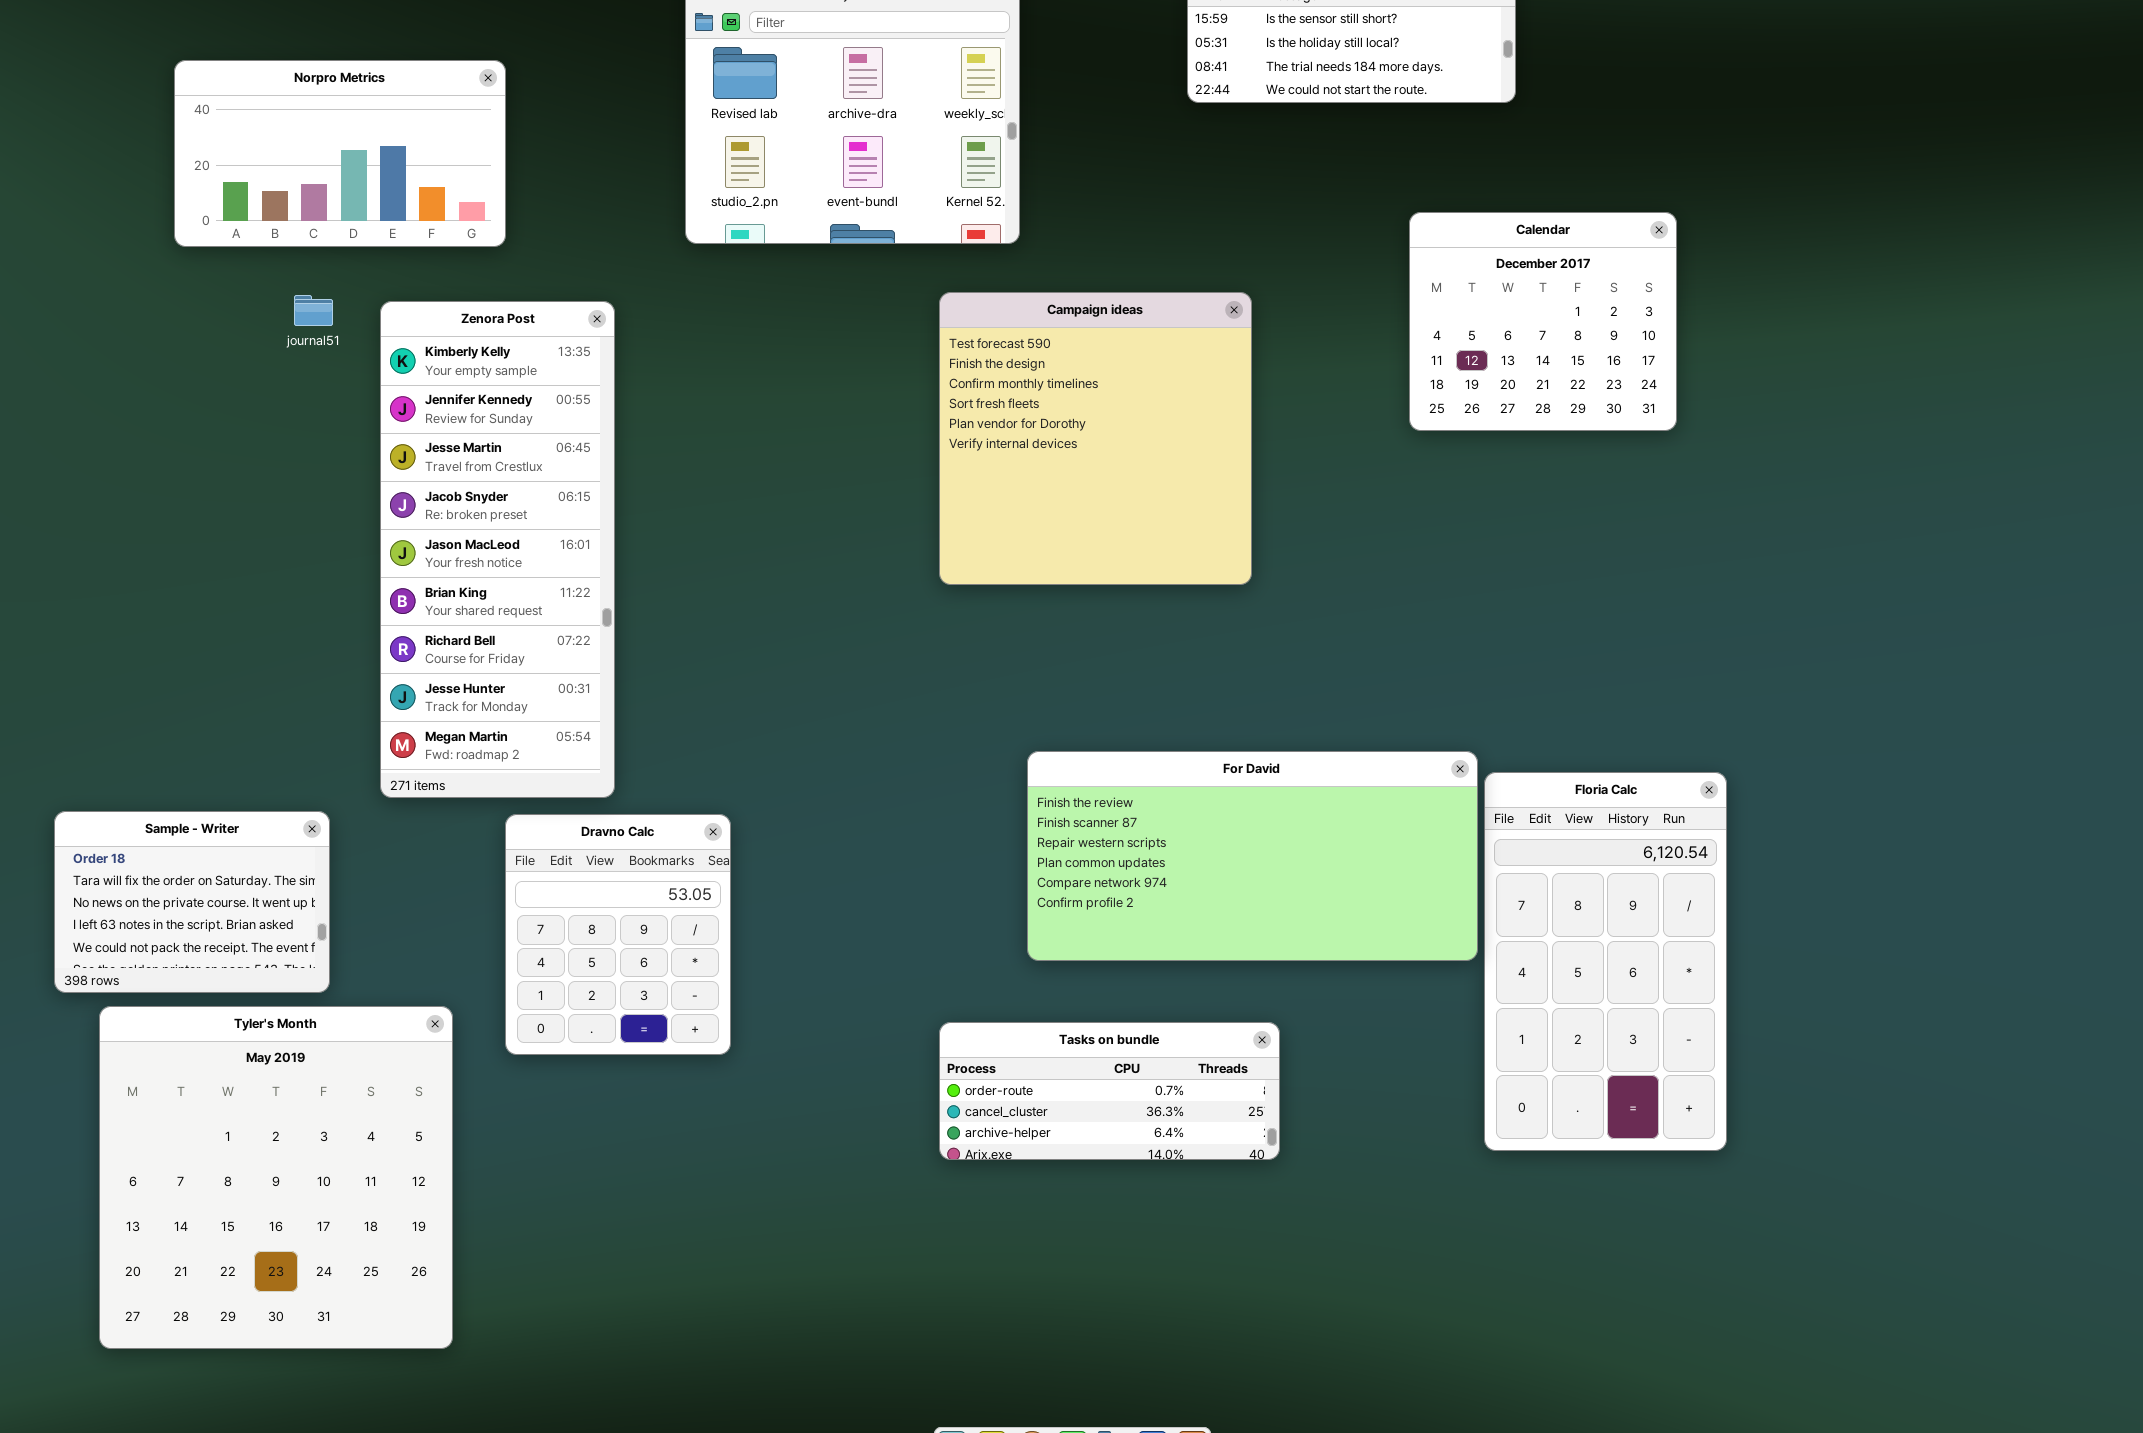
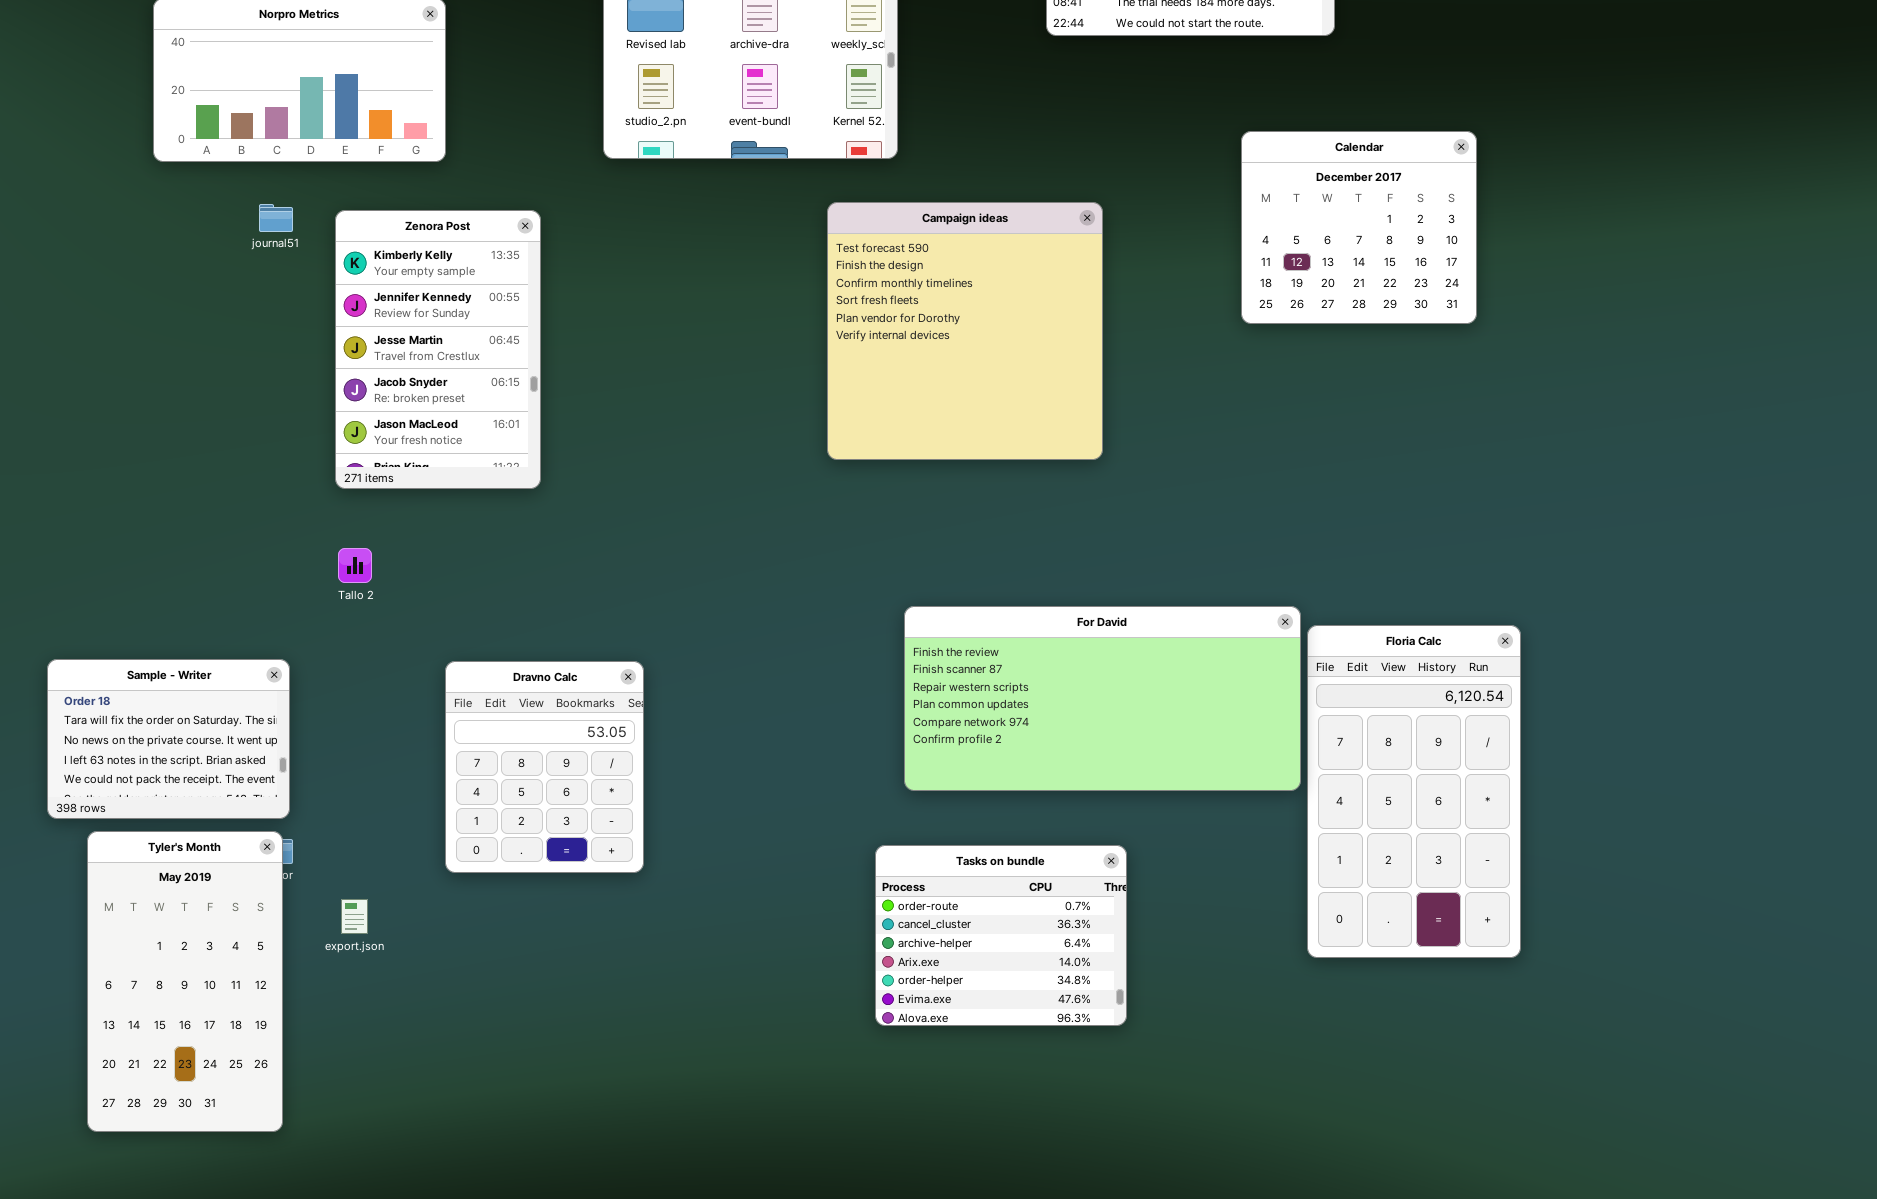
Zenora Post: [380,301,615,798] -> [335,210,541,489], resized
Tyler's Month: [99,1006,453,1349] -> [87,831,283,1132], resized
Tasks on bundle: [939,1022,1280,1160] -> [875,845,1127,1026], resized

